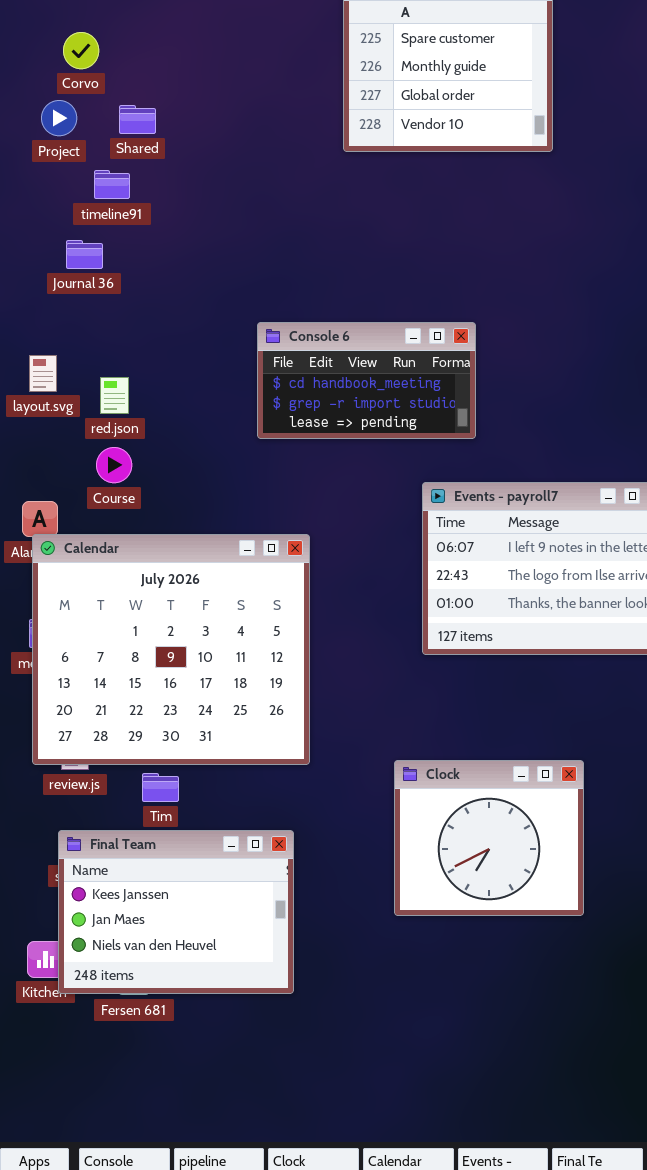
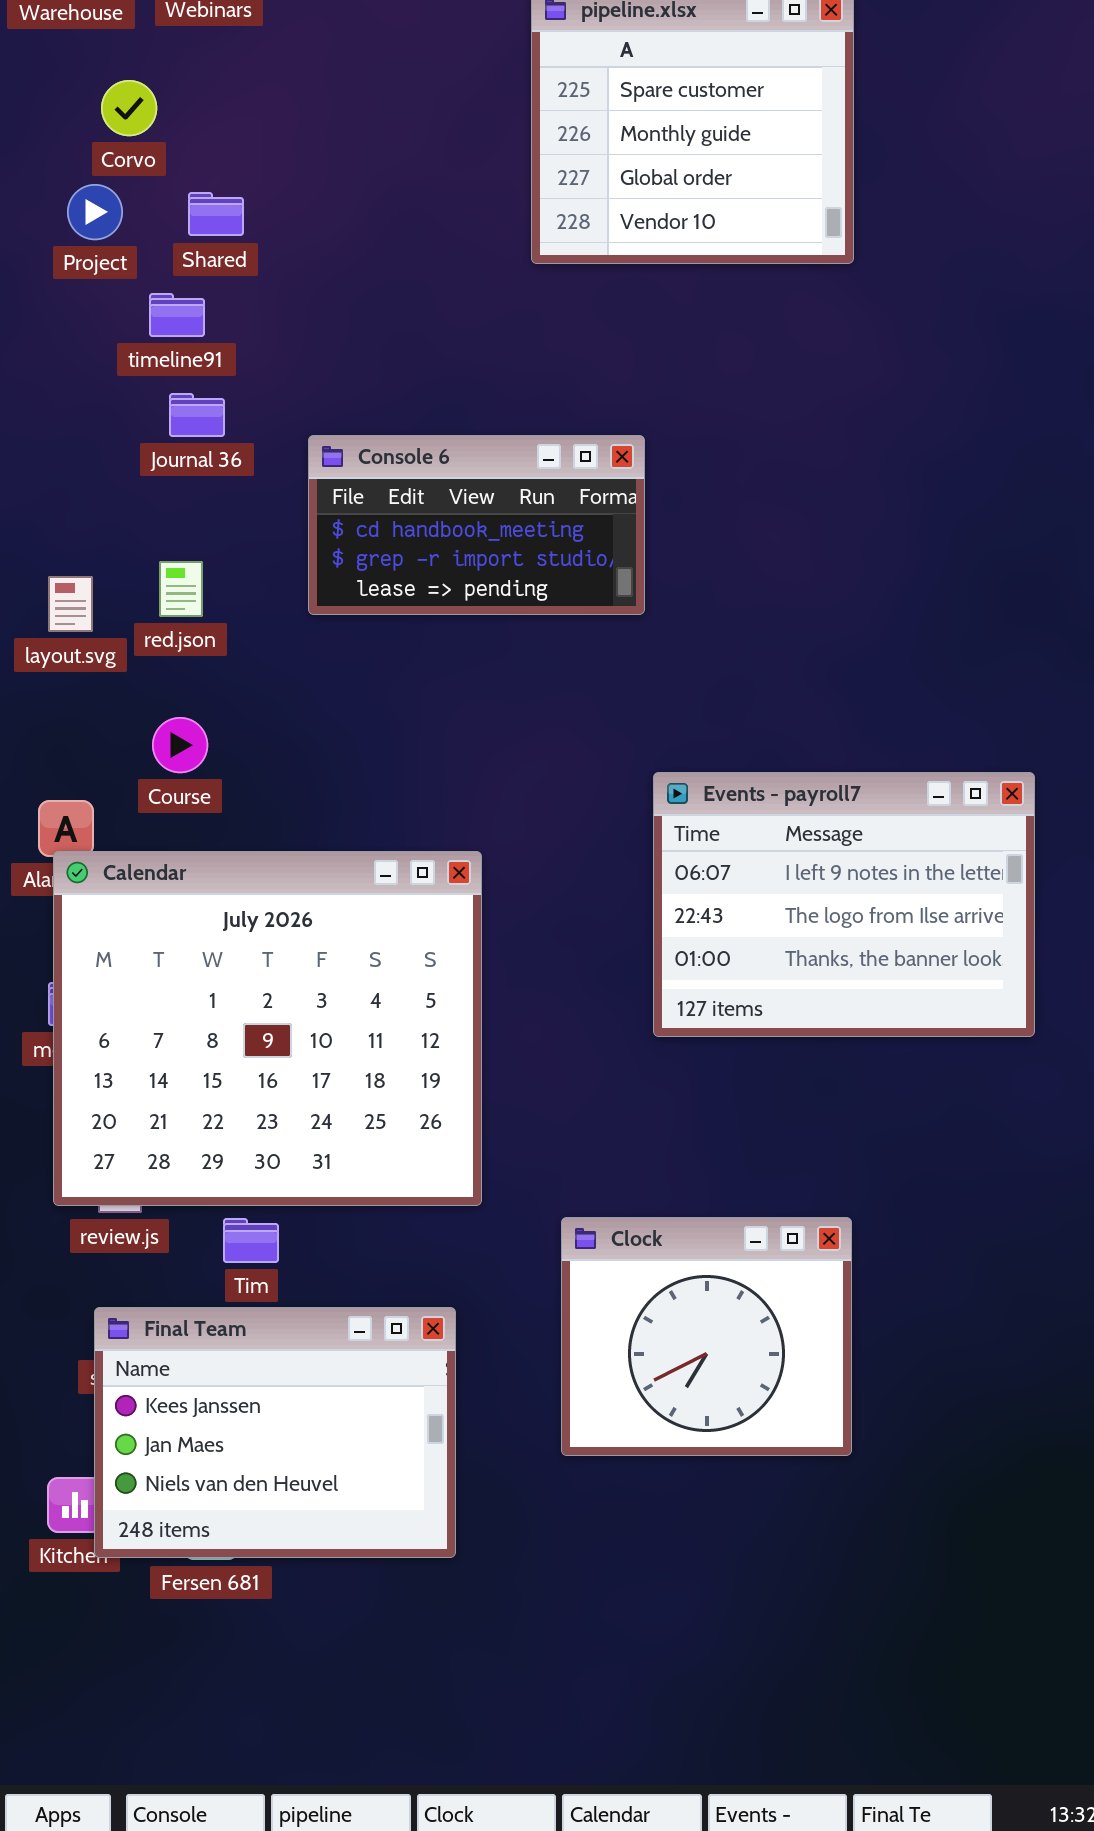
Journal 36: [66,240,103,269] -> [169,393,225,437], moved
Console 6: [257,322,476,439] -> [308,435,645,615], moved
red.json: [100,377,129,414] -> [159,561,203,617], moved
Clock: [394,760,584,916] -> [561,1217,852,1456], moved

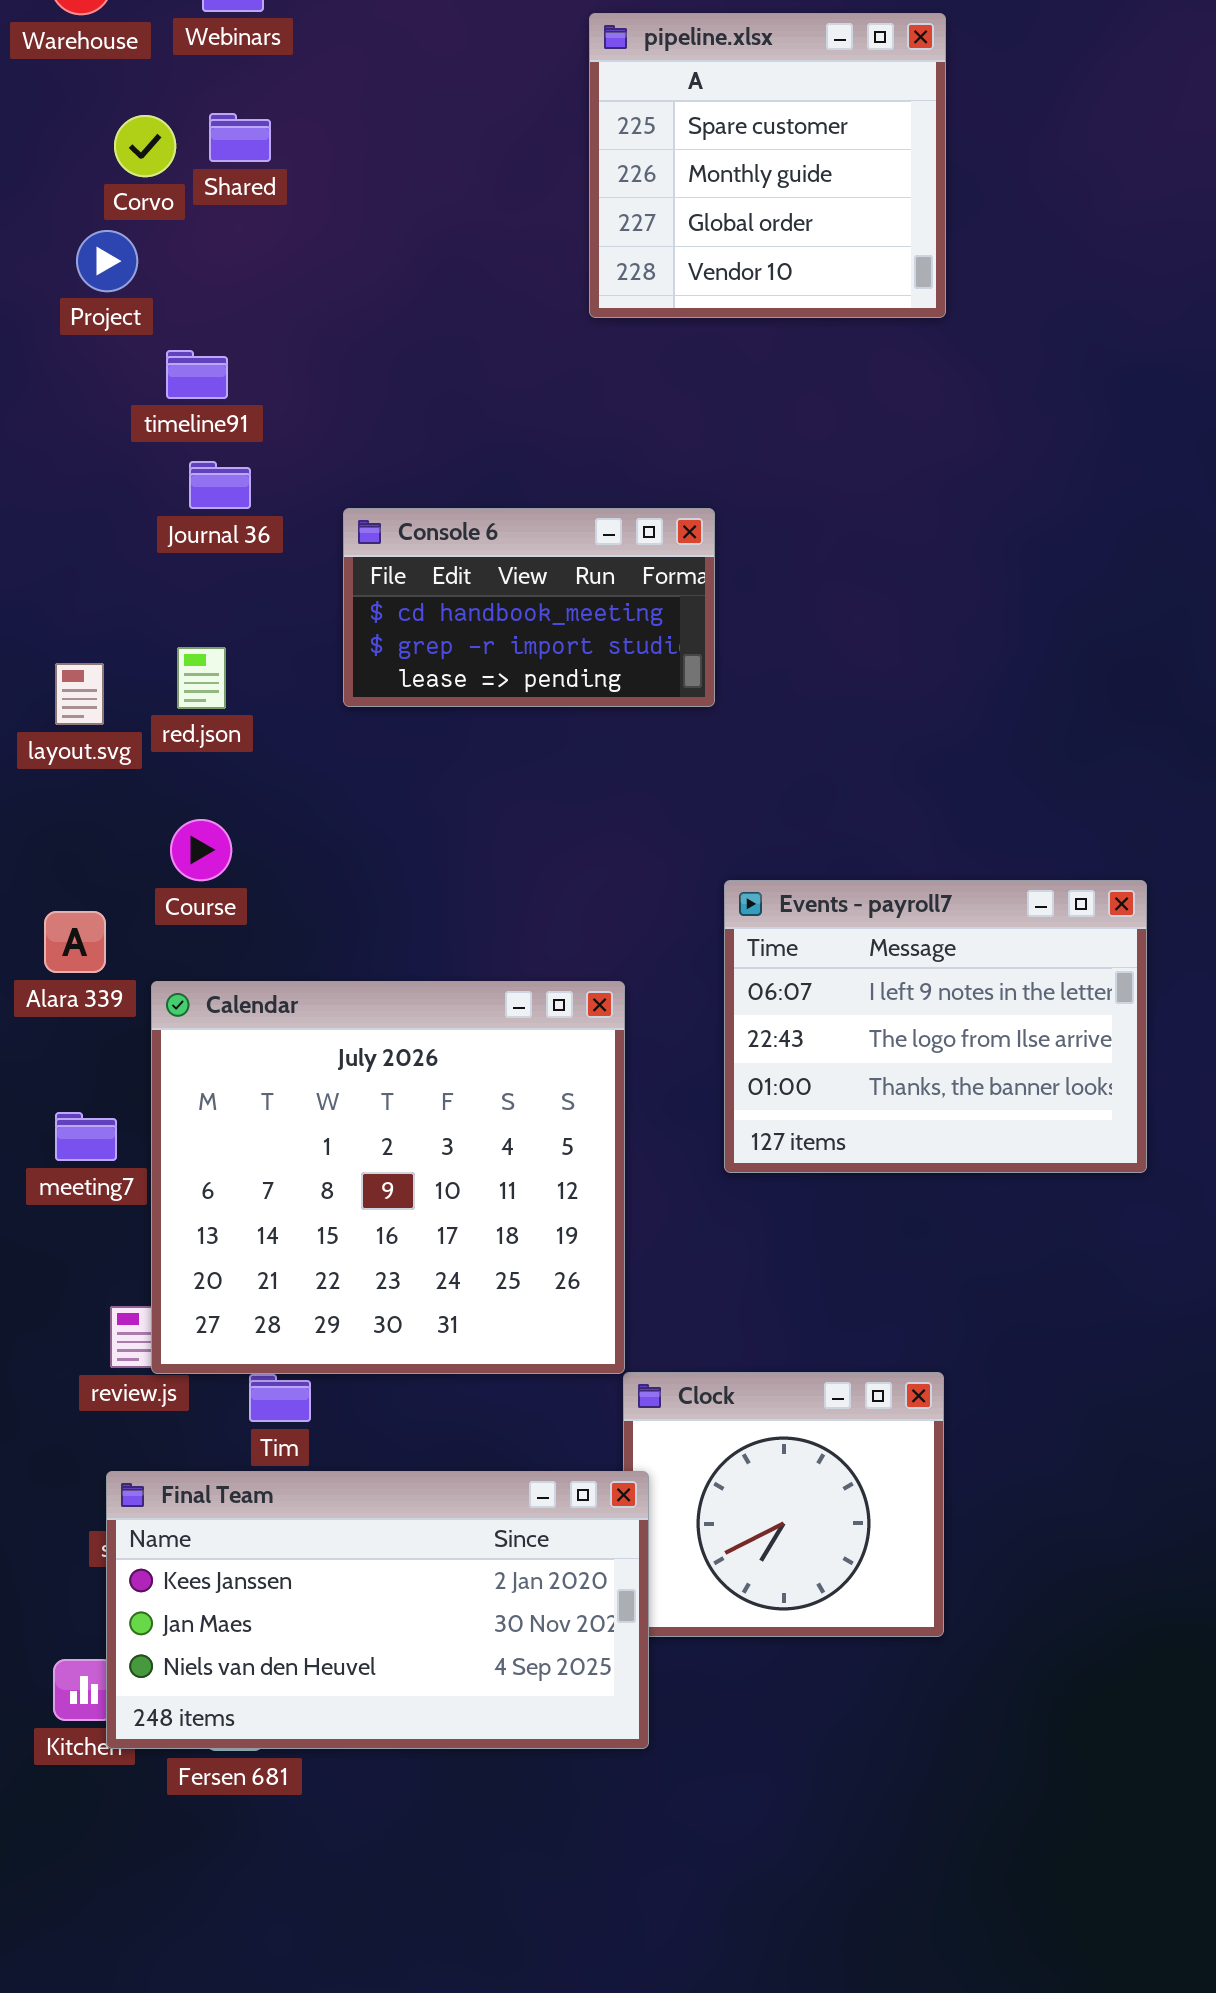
Shared: [188,192,244,236] -> [209,113,271,162], moved
Calendar: [53,851,482,1206] -> [151,981,625,1374], moved
Final Team: [94,1307,456,1558] -> [106,1471,649,1749], resized

